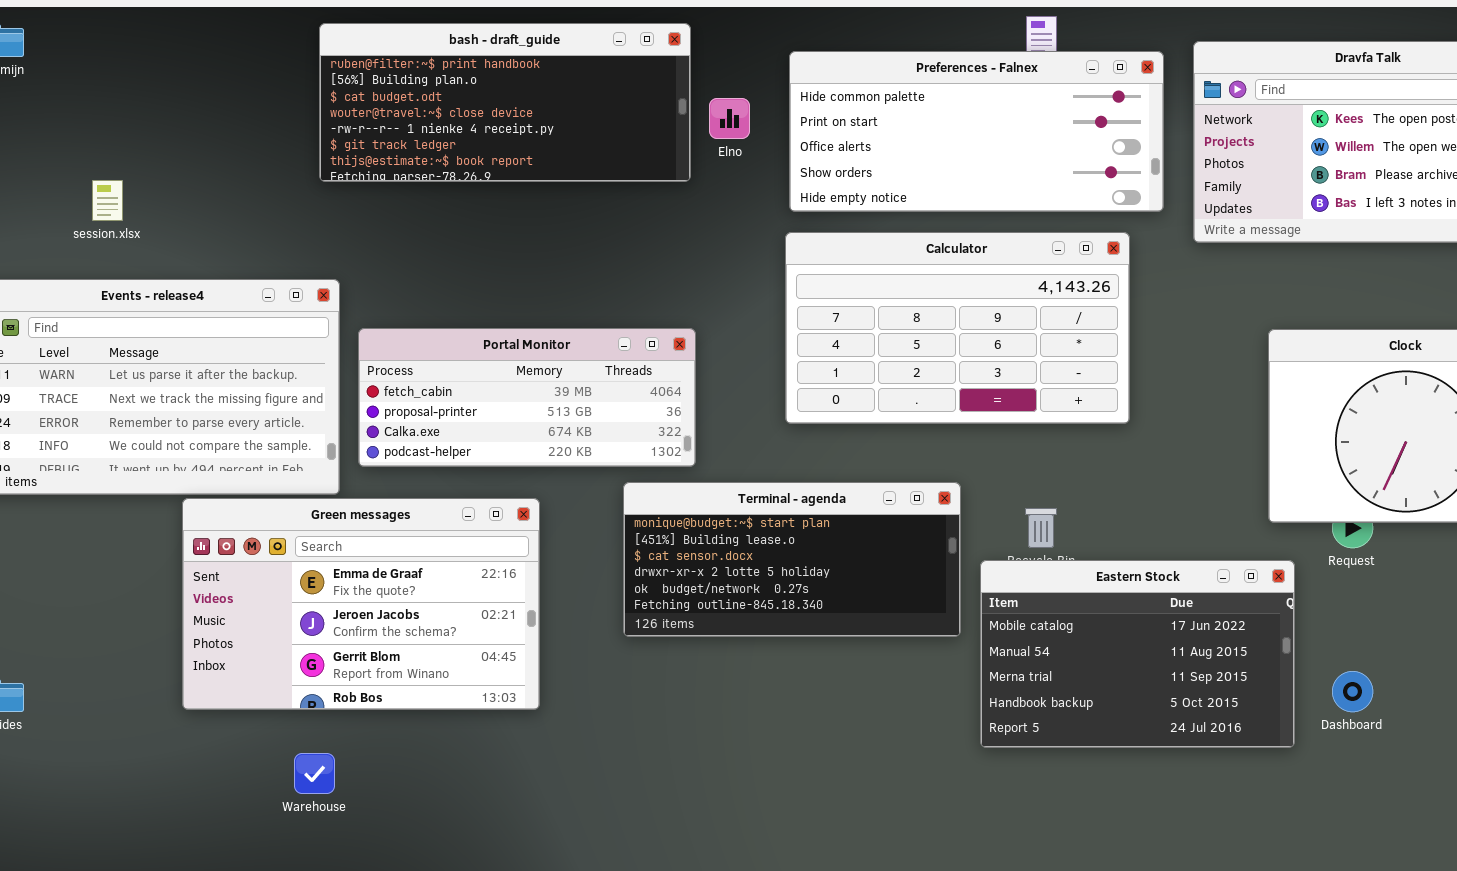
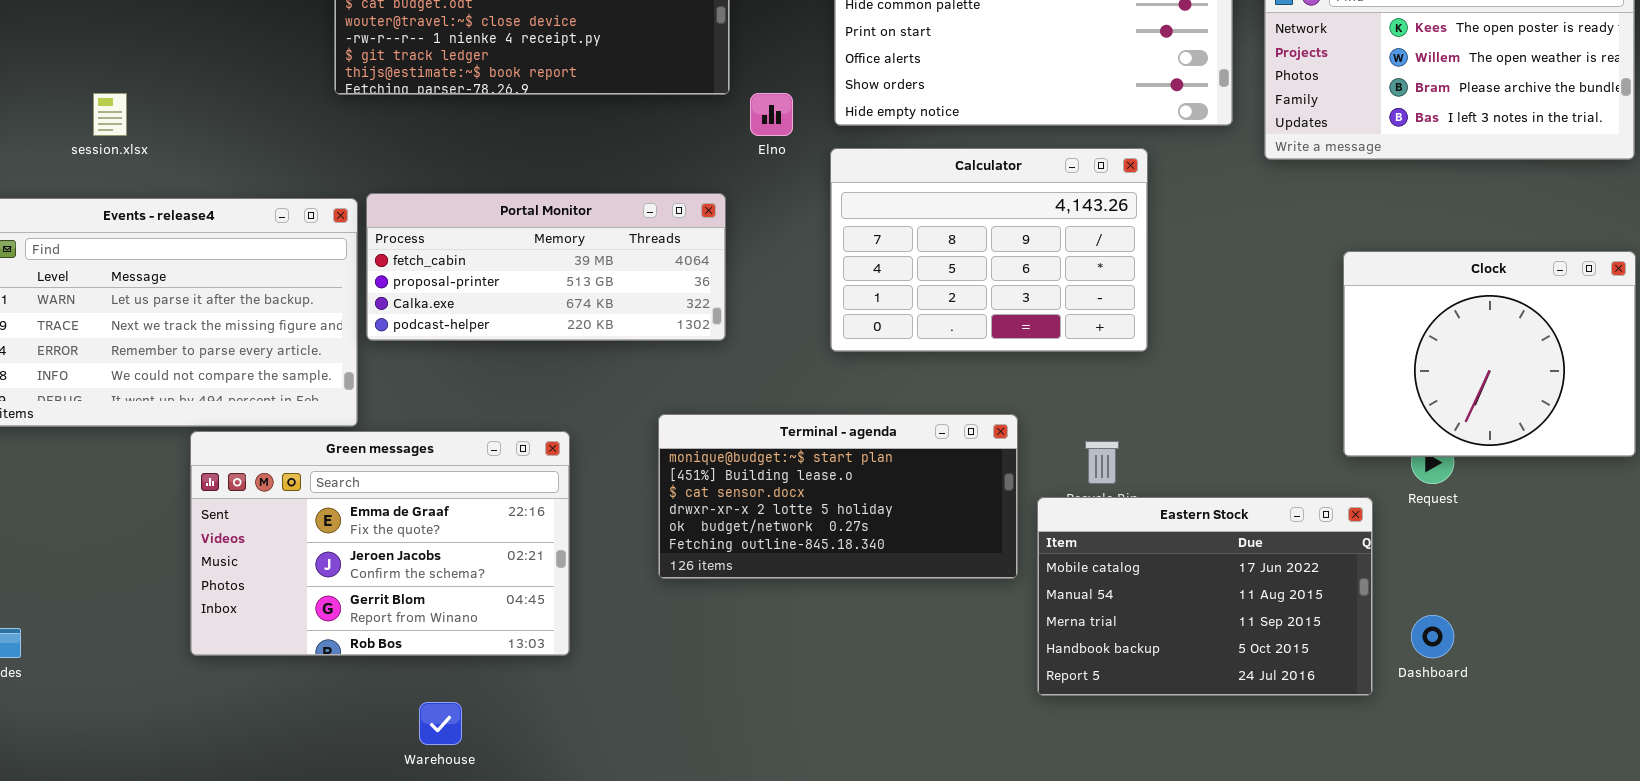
Elno: [709,98,750,139] -> [750,93,793,136], moved
Calculator: [785,232,1130,424] -> [830,148,1148,352], resized
Portal Monitor: [358,328,696,467] -> [366,193,726,341], moved
Warehouse: [294,753,335,794] -> [419,702,462,745], moved

